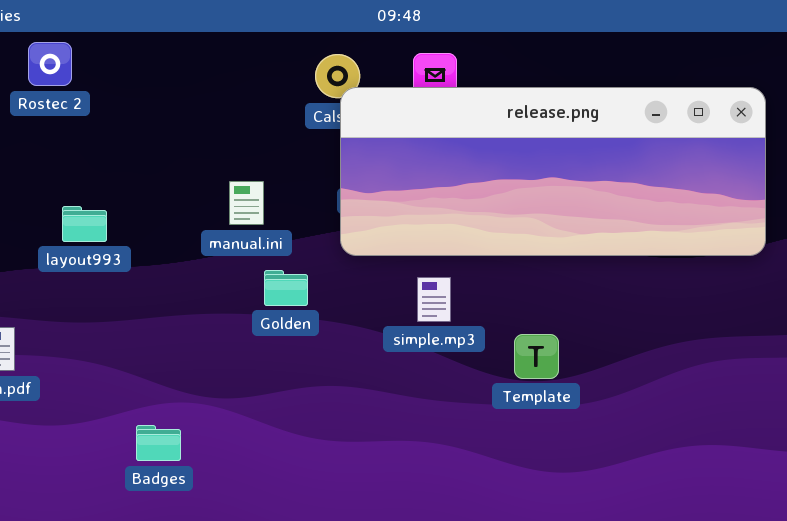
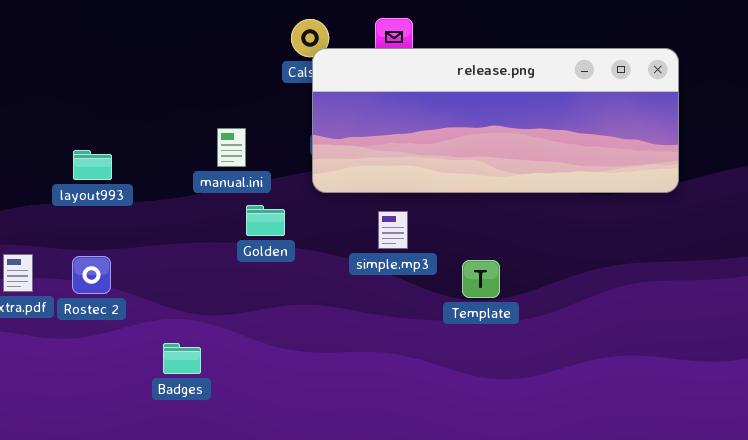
Rostec 2: [28,42,72,86] -> [72,256,111,294], moved
Badges: [136,425,181,461] -> [163,343,201,374], moved

